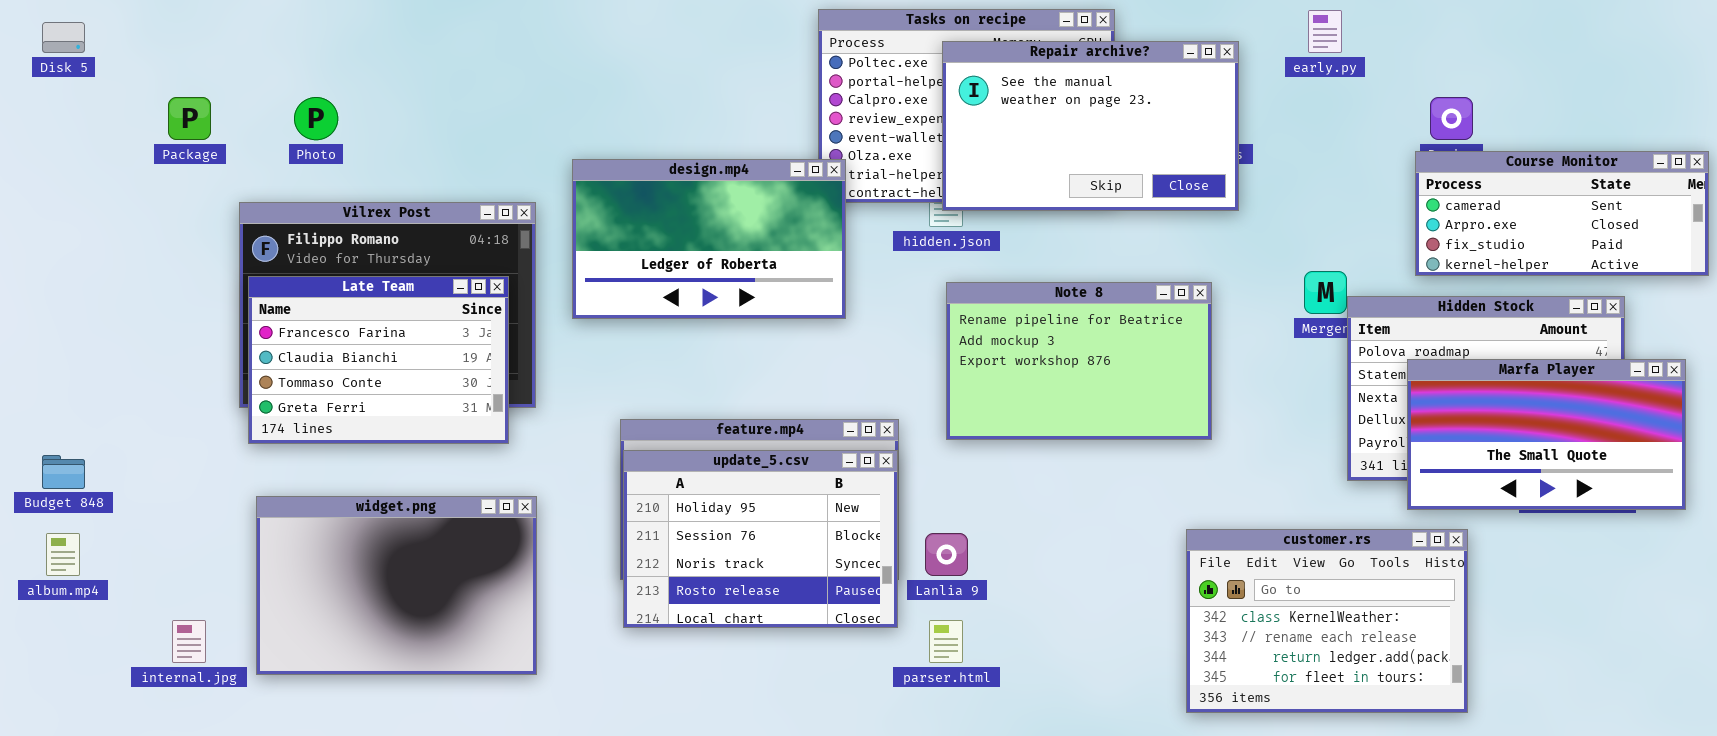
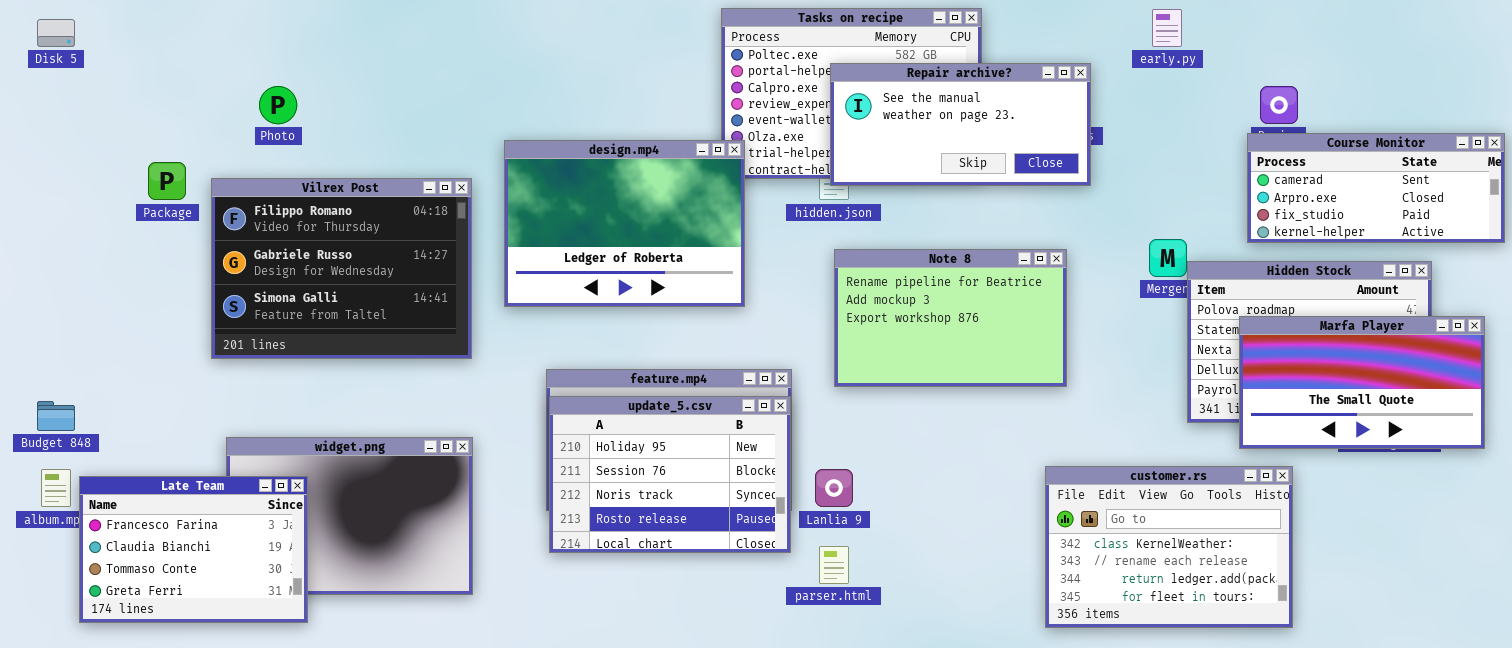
Repair archive?: [942,41,1239,211] -> [830,63,1091,186], resized
Package: [168,97,211,140] -> [148,162,186,200], moved
design.mp4: [572,159,846,319] -> [504,140,745,307], resized
Late Team: [248,276,509,444] -> [79,476,308,623], moved

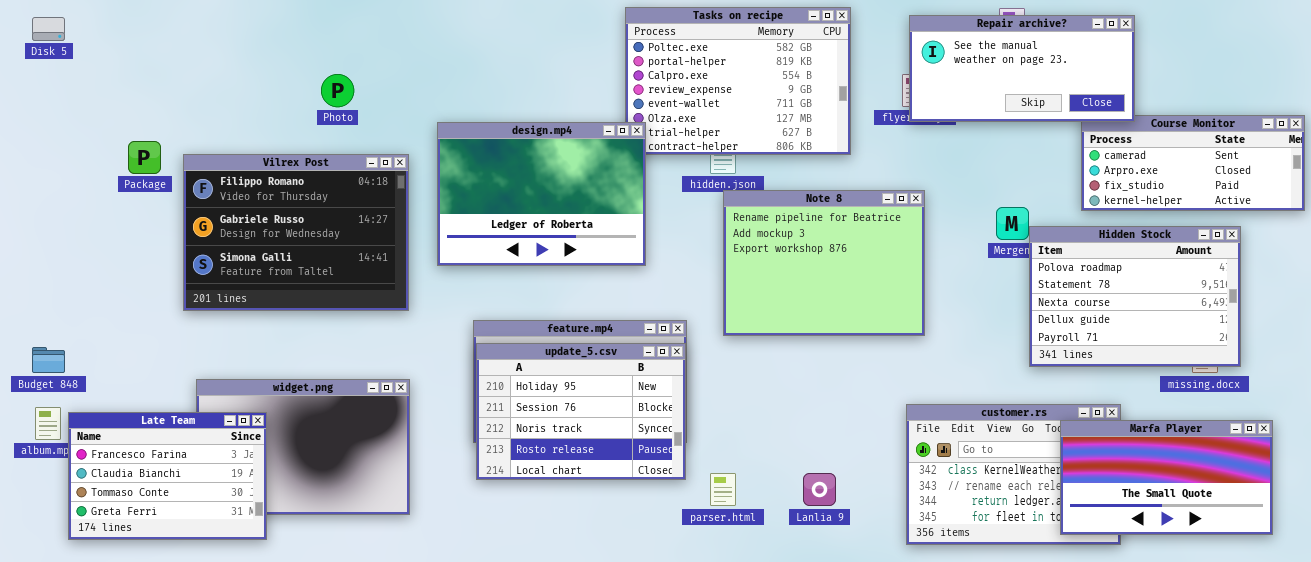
Repair archive?: [830,63,1091,186] -> [909,15,1135,122], moved
Photo: [259,86,297,124] -> [321,74,354,107], moved
Note 8: [834,249,1067,387] -> [723,190,925,336], resized
Marfa Player: [1239,316,1485,449] -> [1060,420,1273,535], moved
Lanlia 9: [815,469,853,507] -> [803,473,836,506], moved

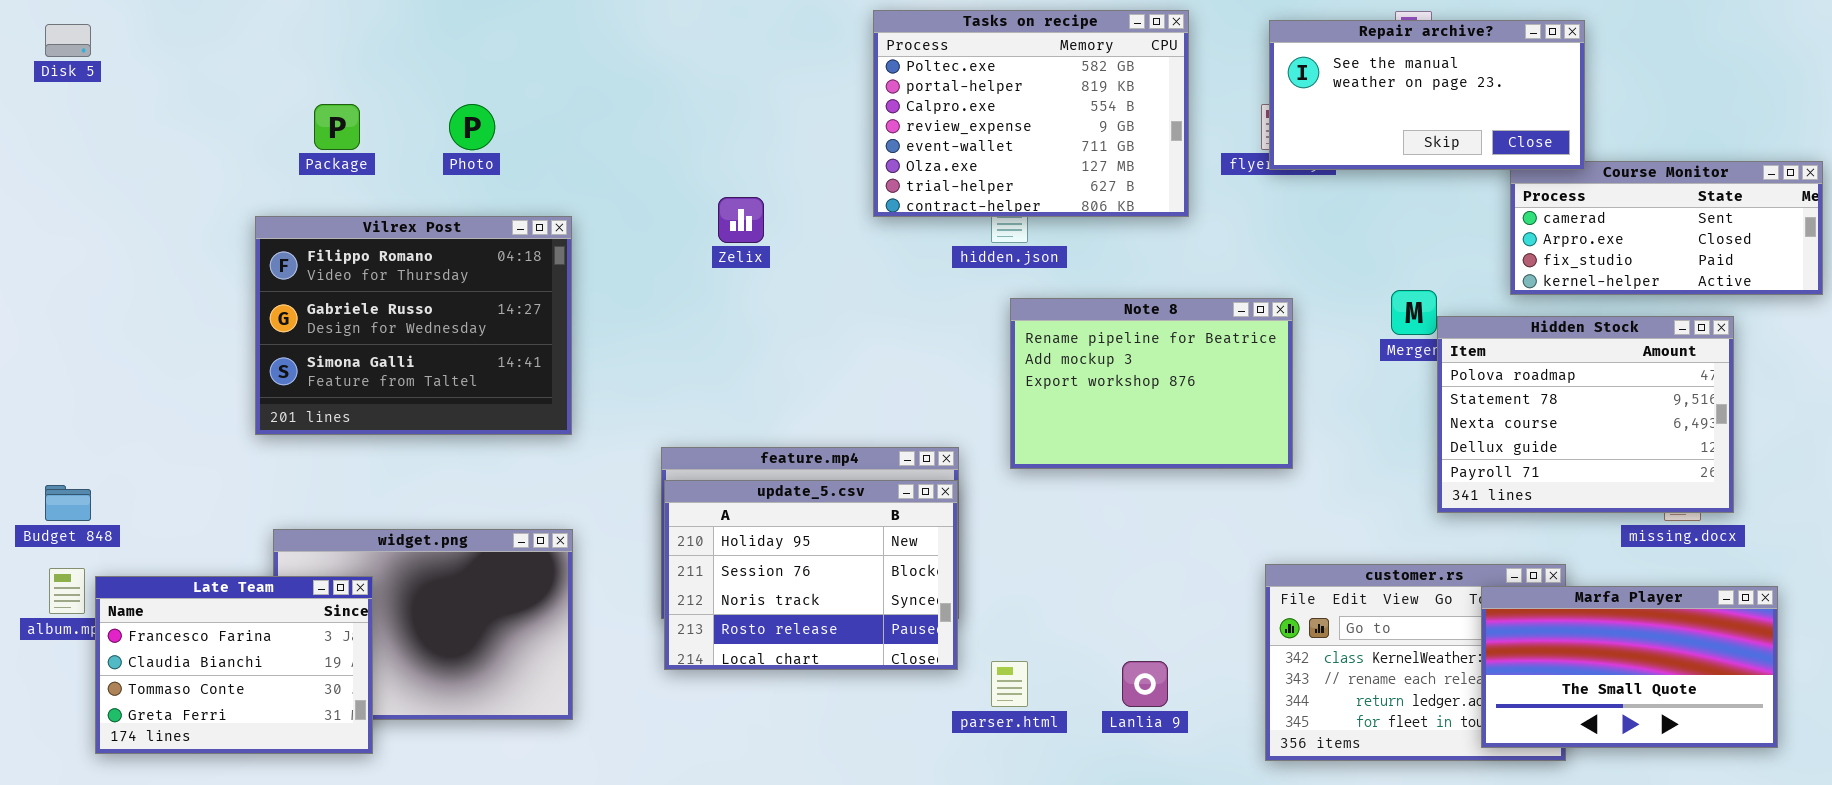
design.mp4: [437,122,646,266] -> none, closed
Package: [128,141,161,174] -> [314,104,360,150], moved
Note 8: [723,190,925,336] -> [1010,298,1293,469], resized

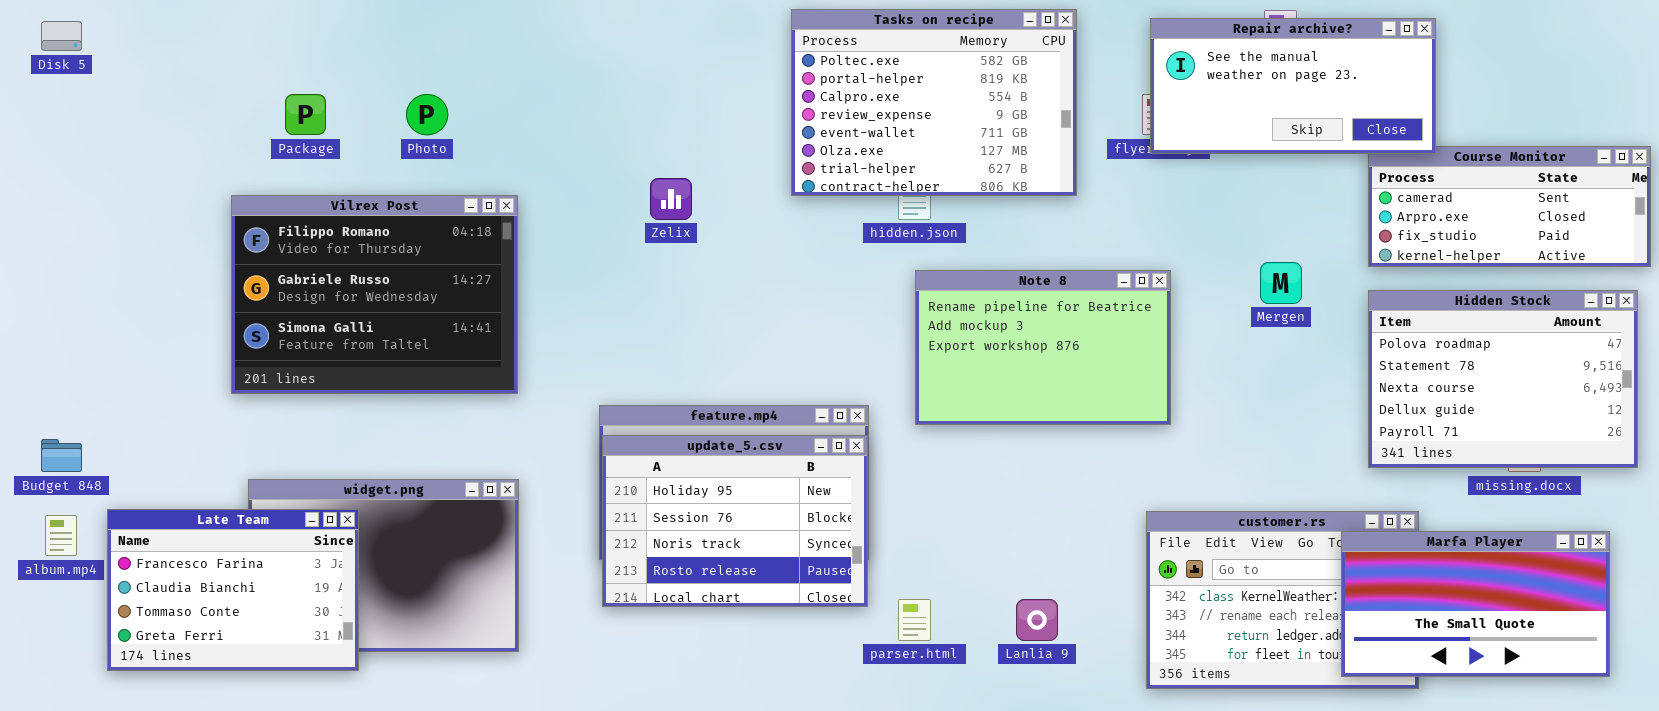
Hidden Stock: [1437,316,1734,513] -> [1368,290,1638,468], moved
Late Team: [95,576,373,754] -> [107,509,359,671], moved

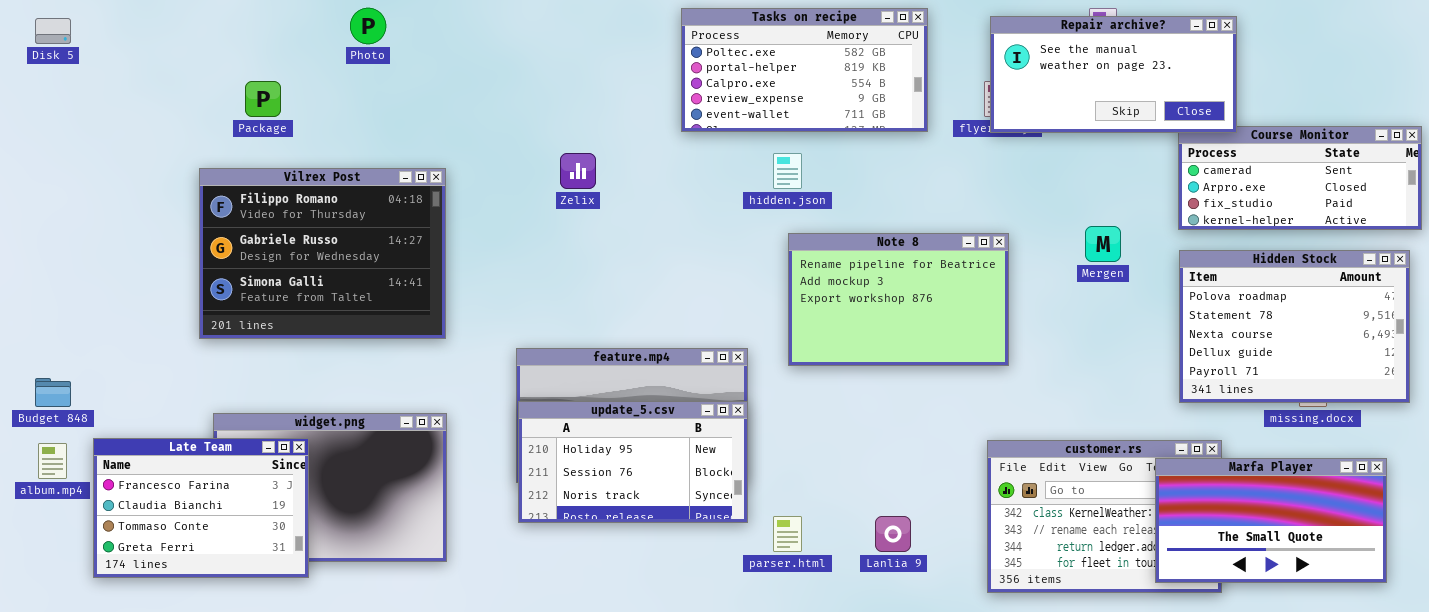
Tasks on recipe: [791,9,1077,196] -> [681,8,928,132], resized
Photo: [406,94,448,135] -> [350,8,386,44], moved
update_5.csv: [602,435,868,607] -> [518,401,748,523], resized

